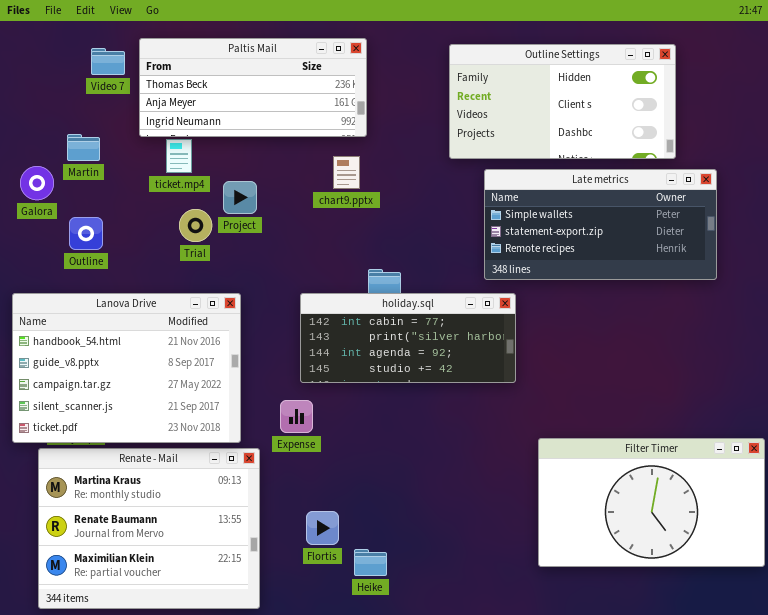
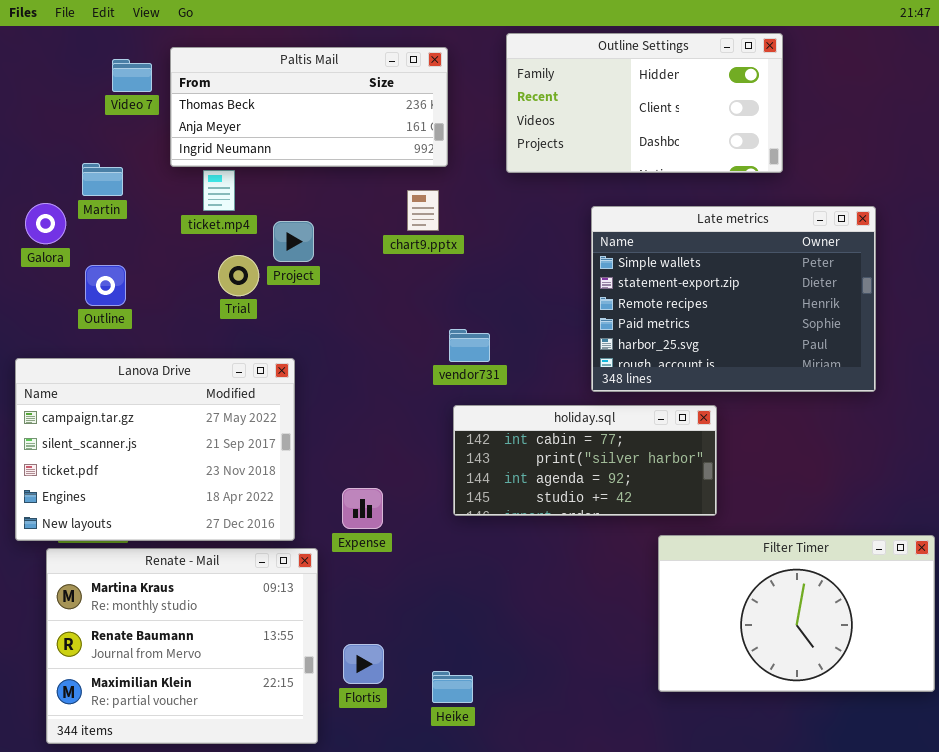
Outline Settings: [449,44,676,159] -> [506,33,783,173], moved
Late metrics: [484,169,717,280] -> [591,206,876,392], resized
Lanova Drive: [12,293,241,443] -> [15,358,295,541], scrolled down 2 rows
holiday.sql: [300,293,516,383] -> [453,405,717,516], moved
Flortis: [306,511,339,545] -> [343,644,384,684], moved

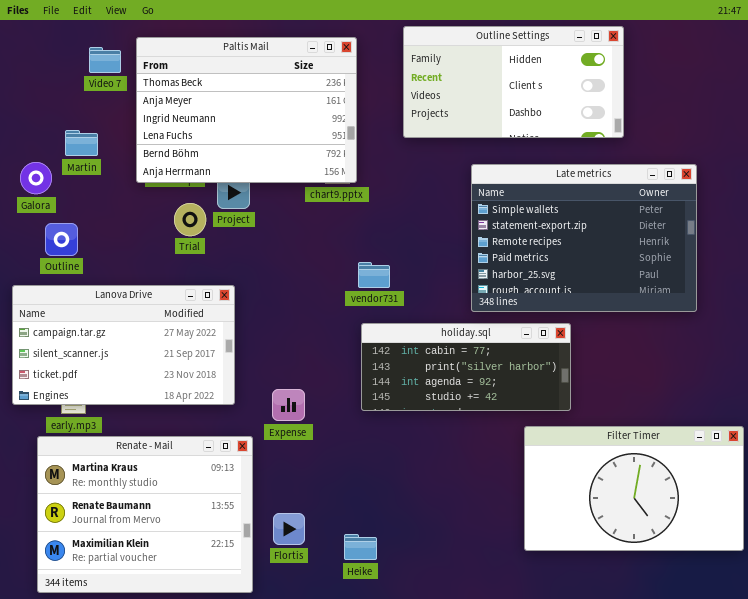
Paltis Mail: [170,47,448,167] -> [136,37,357,183], resized
Outline: [85,265,126,306] -> [45,223,78,256], moved
Lanova Drive: [15,358,295,541] -> [12,285,235,405], resized

